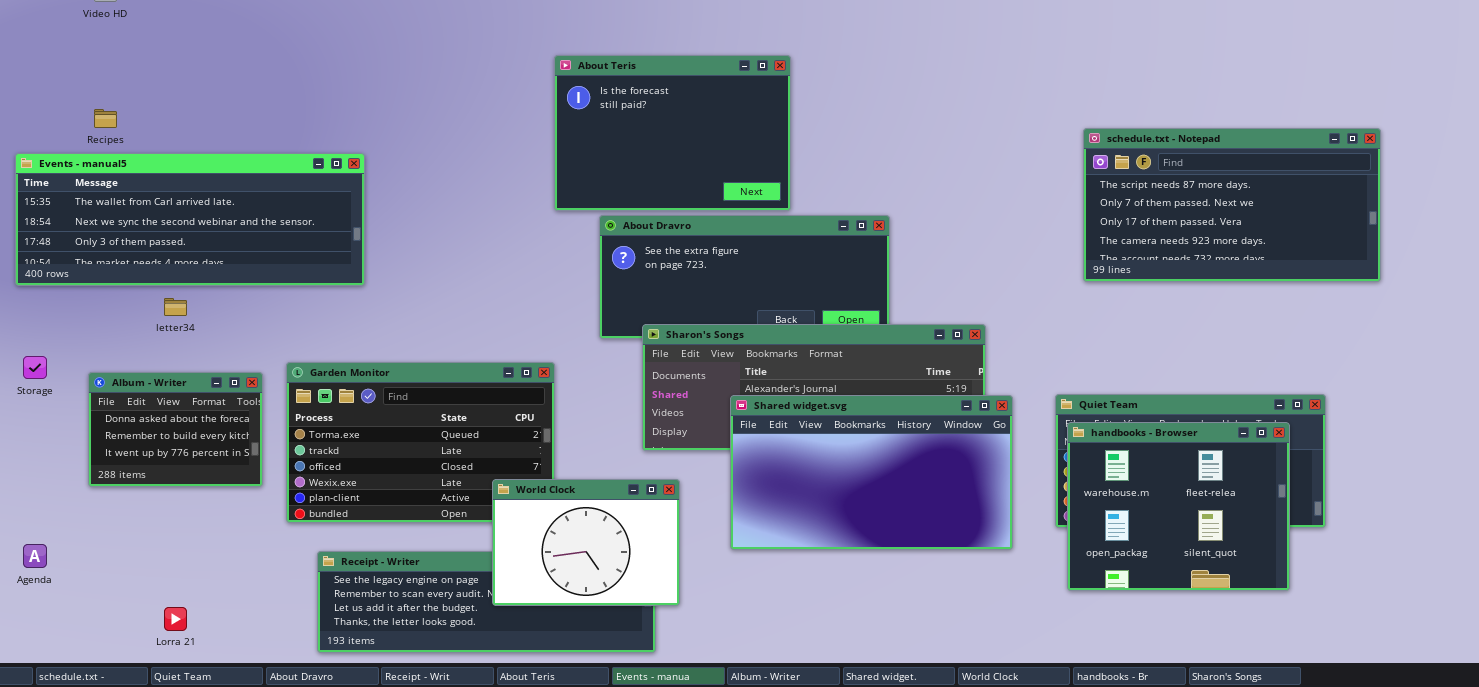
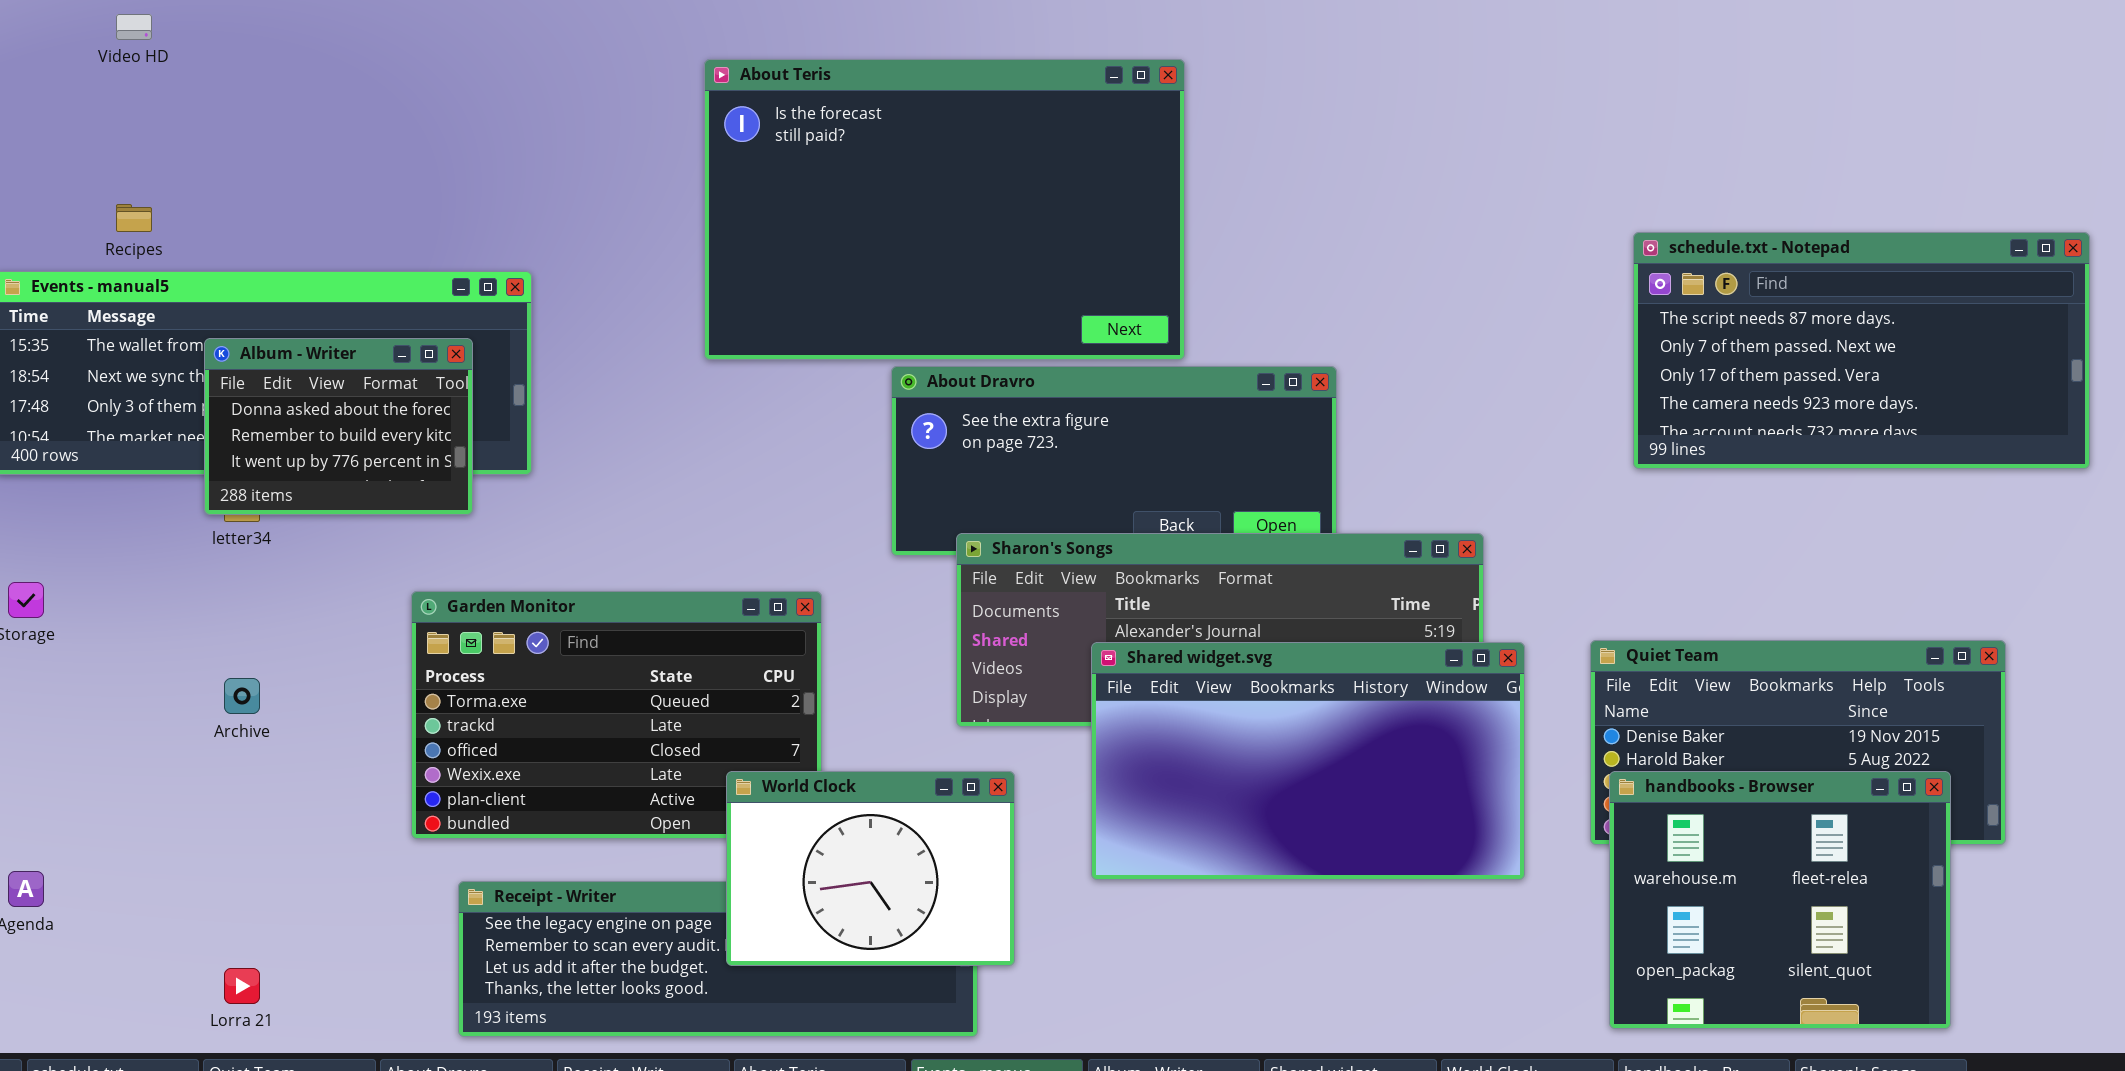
About Teris: [554,55,791,211] -> [704,59,1185,360], resized
Album - Writer: [88,372,263,487] -> [204,338,473,515], moved
handbooks - Browser: [1067,422,1290,591] -> [1609,771,1951,1029], moved

